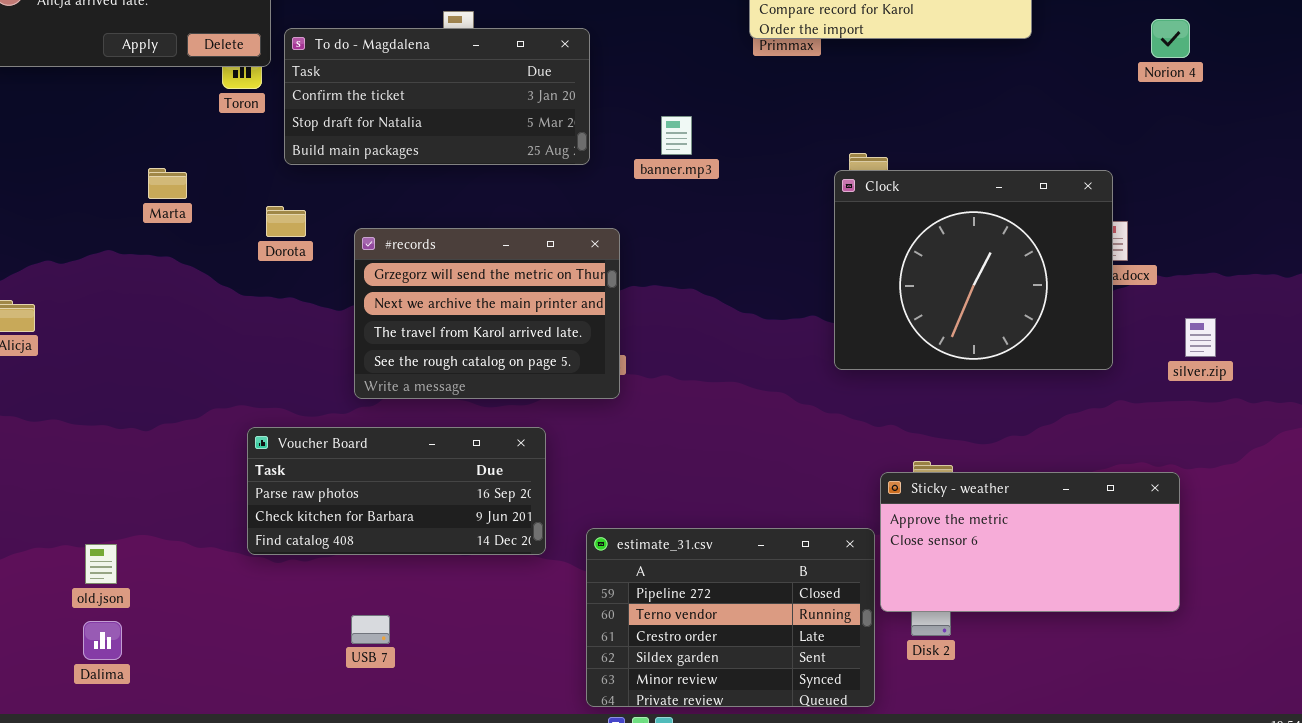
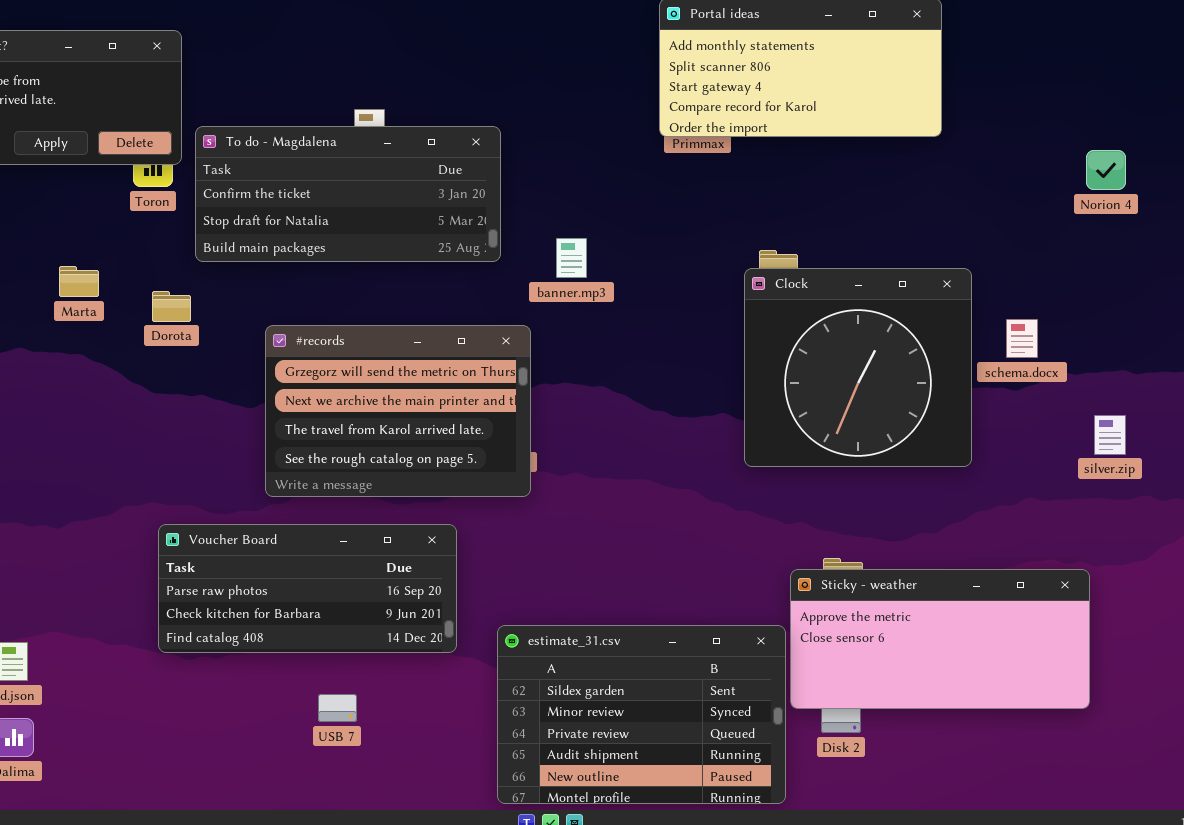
Norion 4: [1151,19,1190,58] -> [1086,150,1126,190], moved
banner.mp3: [661,116,692,155] -> [556,238,587,278], moved
Clock: [834,170,1113,370] -> [744,268,972,467], resized
Dorota: [266,206,306,237] -> [152,291,191,322], moved
estimate_31.csv: [586,528,875,707] -> [497,625,786,804], scrolled down 3 rows
USB 7: [351,615,390,644] -> [318,694,357,722], moved

